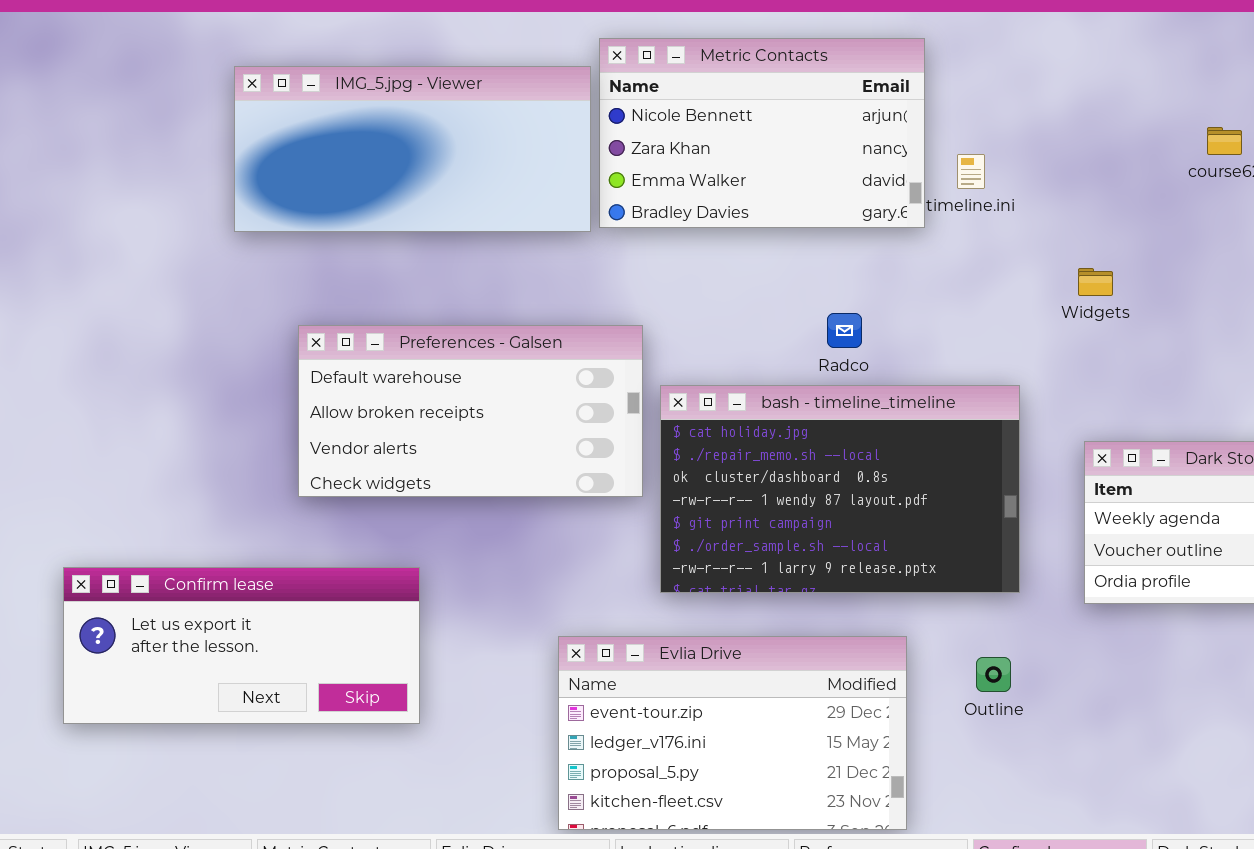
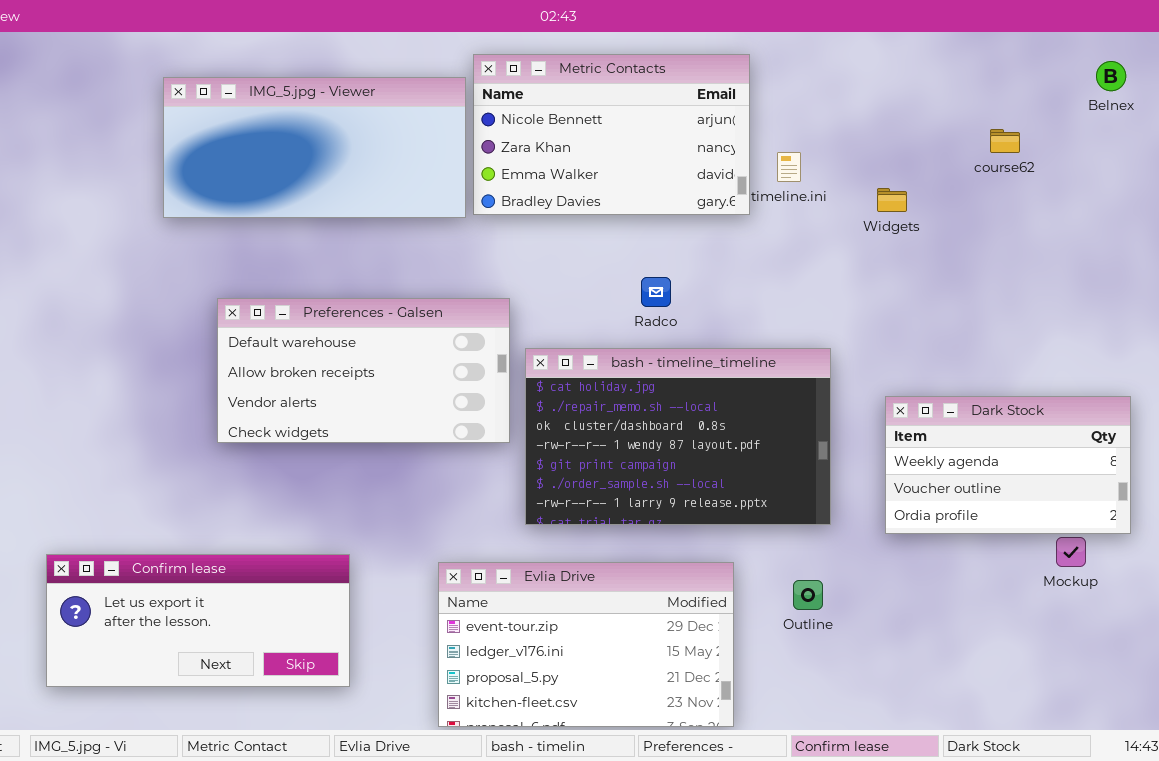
Widgets: [1078,268,1113,296] -> [877,188,907,212], moved
Radco: [827,313,862,348] -> [641,277,671,307], moved
Confirm lease: [63,567,420,724] -> [46,554,350,687], moved

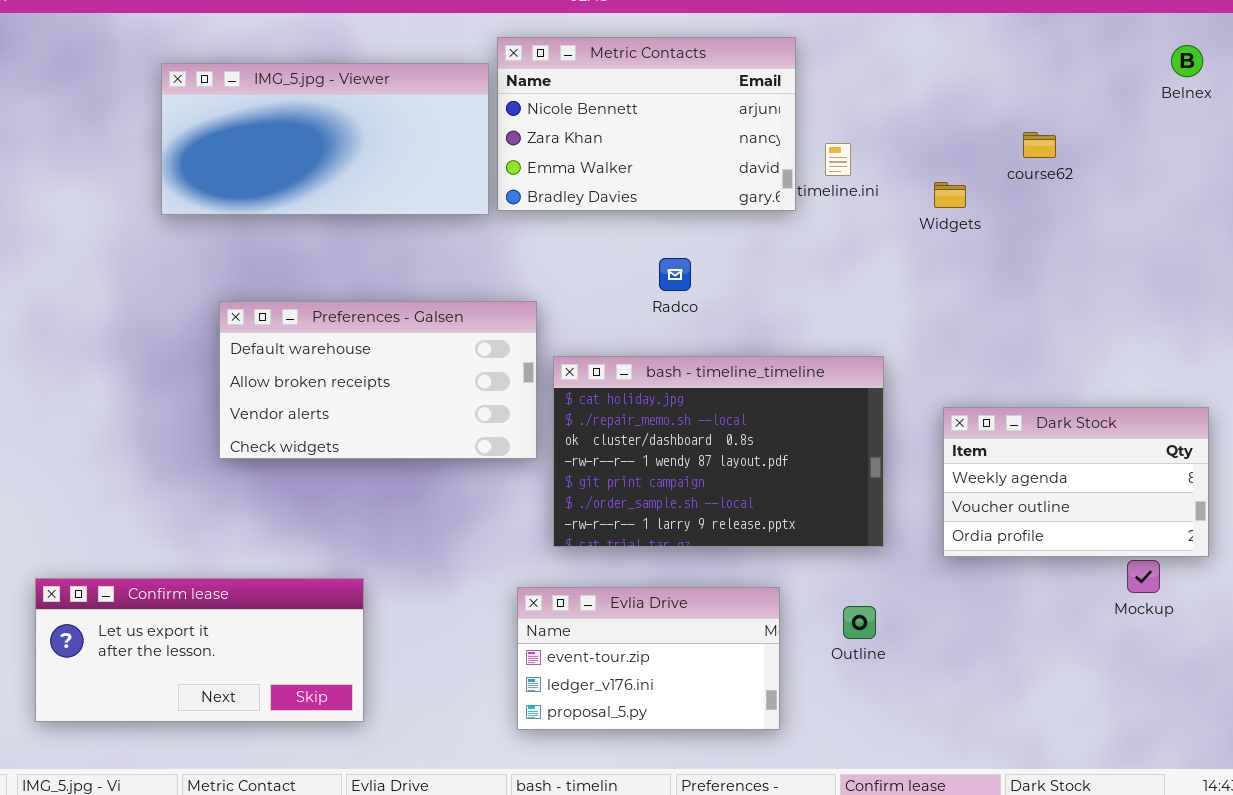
course62: [990,129,1020,153] -> [1023,132,1056,158], moved
Radco: [641,277,671,307] -> [659,258,691,291], moved
Evlia Drive: [438,562,734,727] -> [517,587,780,730], resized

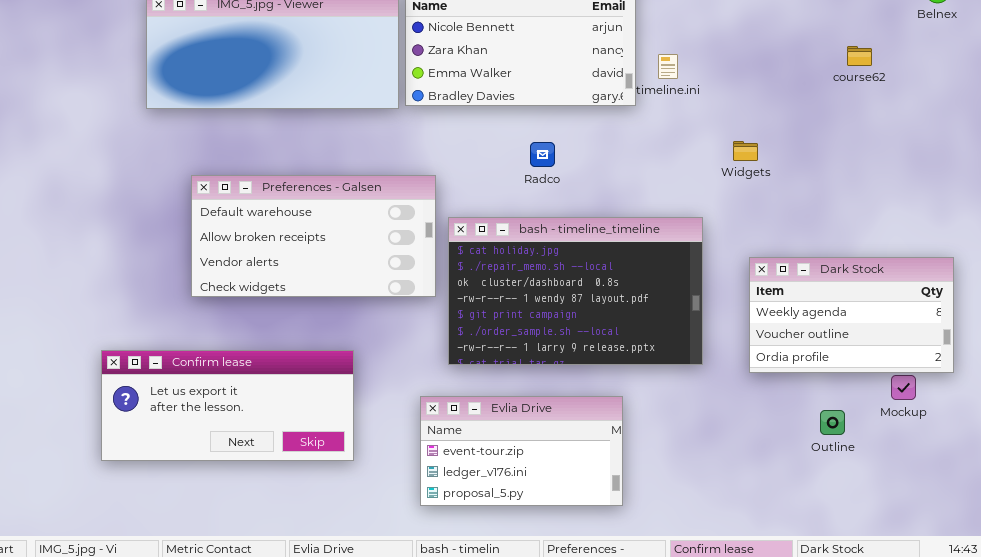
course62: [1023,132,1056,158] -> [847,46,872,66], moved
Widgets: [934,182,966,208] -> [733,141,758,161], moved
Confirm lease: [35,578,364,722] -> [101,350,354,461], moved
Outline: [843,606,876,639] -> [820,410,845,435], moved

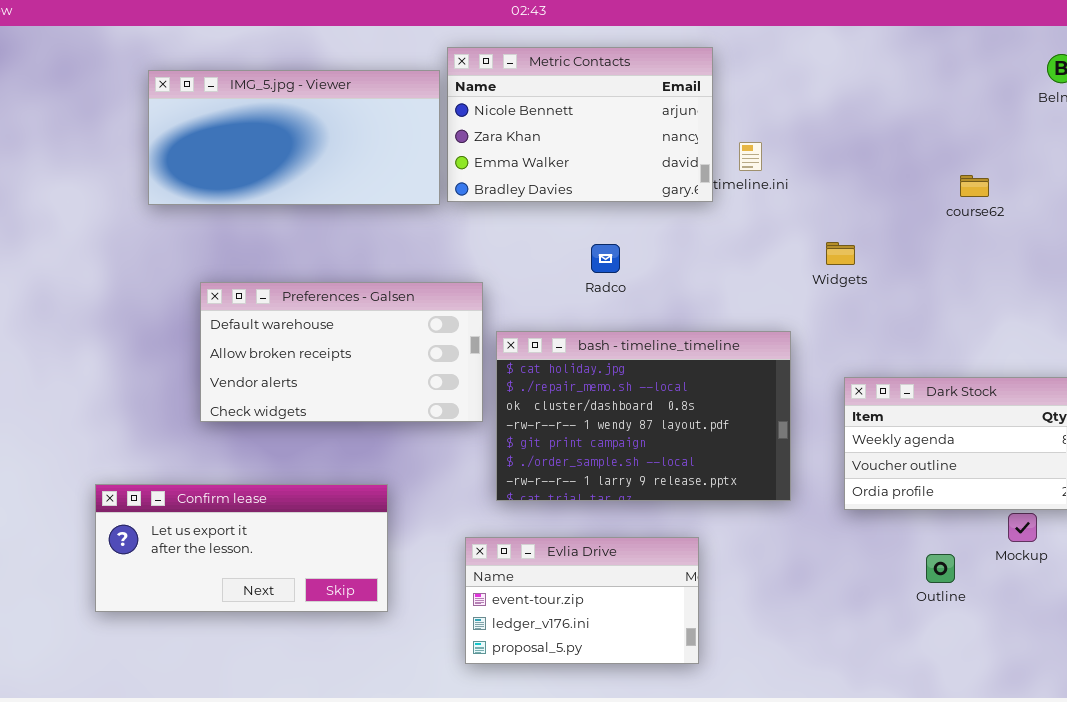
course62: [847,46,872,66] -> [960,175,989,197], moved

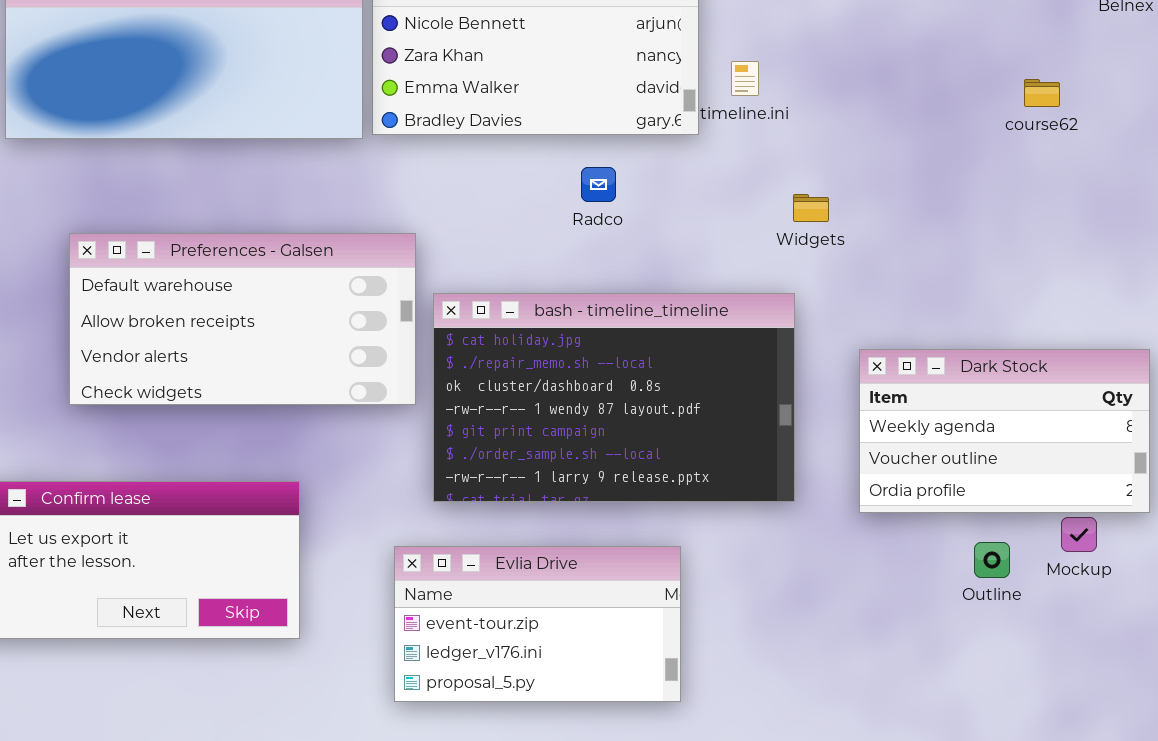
course62: [960,175,989,197] -> [1024,79,1060,107], moved
Widgets: [826,242,855,265] -> [793,194,829,222], moved
Radco: [591,244,620,273] -> [581,167,616,202], moved
Outline: [926,554,955,583] -> [974,542,1010,578], moved

